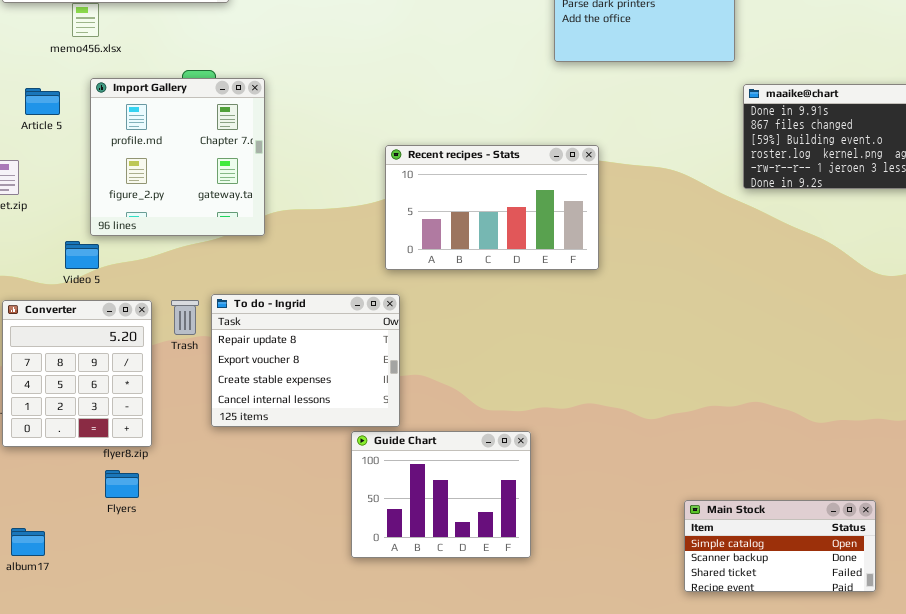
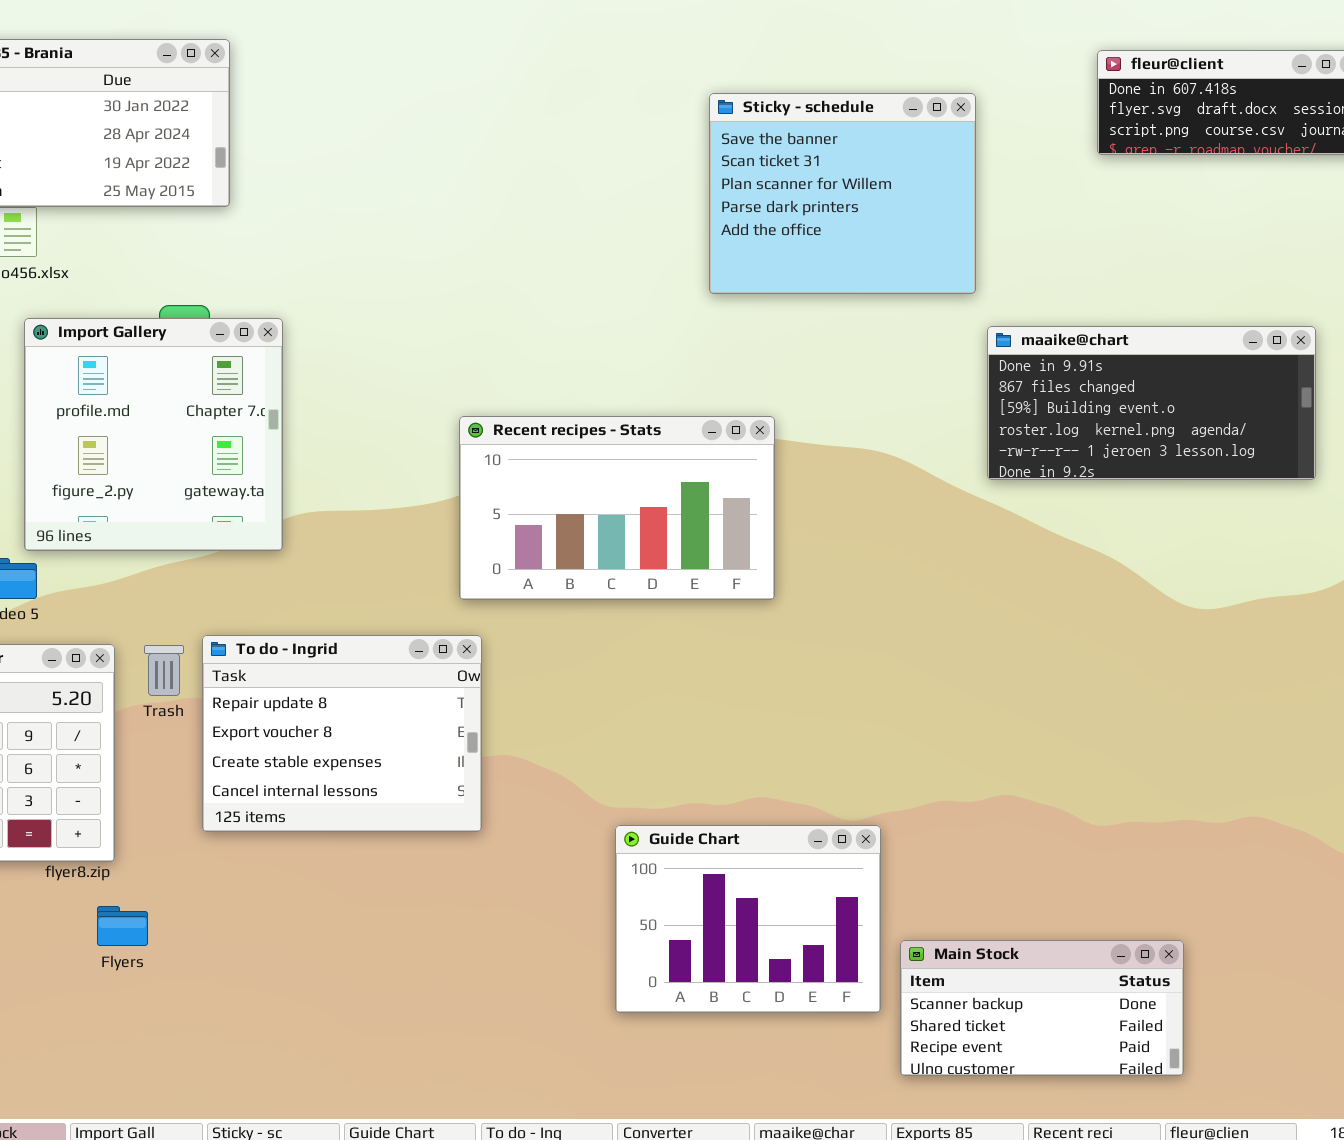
Guide Chart: [351,431,531,558] -> [615,825,881,1013], moved
Flyers: [105,470,139,498] -> [97,906,148,946], moved
Main Stock: [684,500,876,592] -> [900,940,1184,1076], scrolled down 1 row

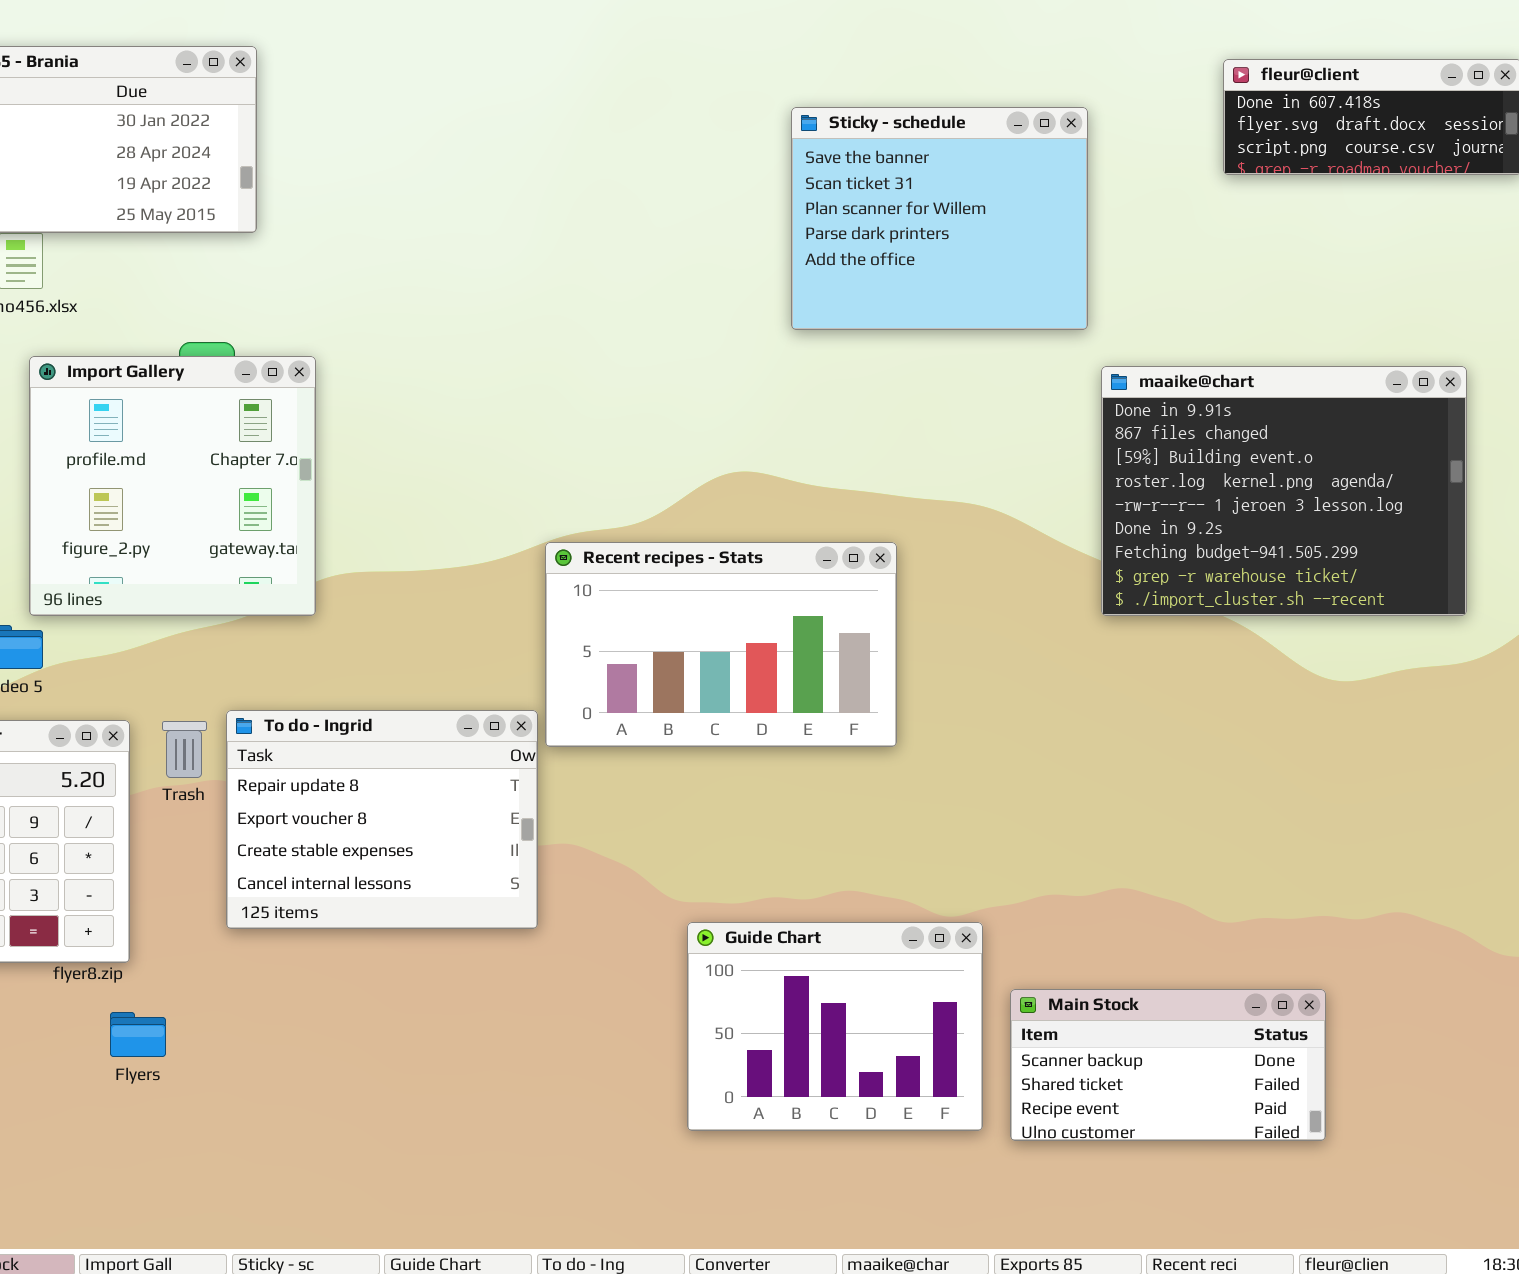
maaike@chart: [987,326,1316,480] -> [1101,366,1467,616], resized
Recent recipes - Stats: [459,416,775,600] -> [545,542,897,747], moved
Main Stock: [900,940,1184,1076] -> [1010,989,1326,1141], moved

